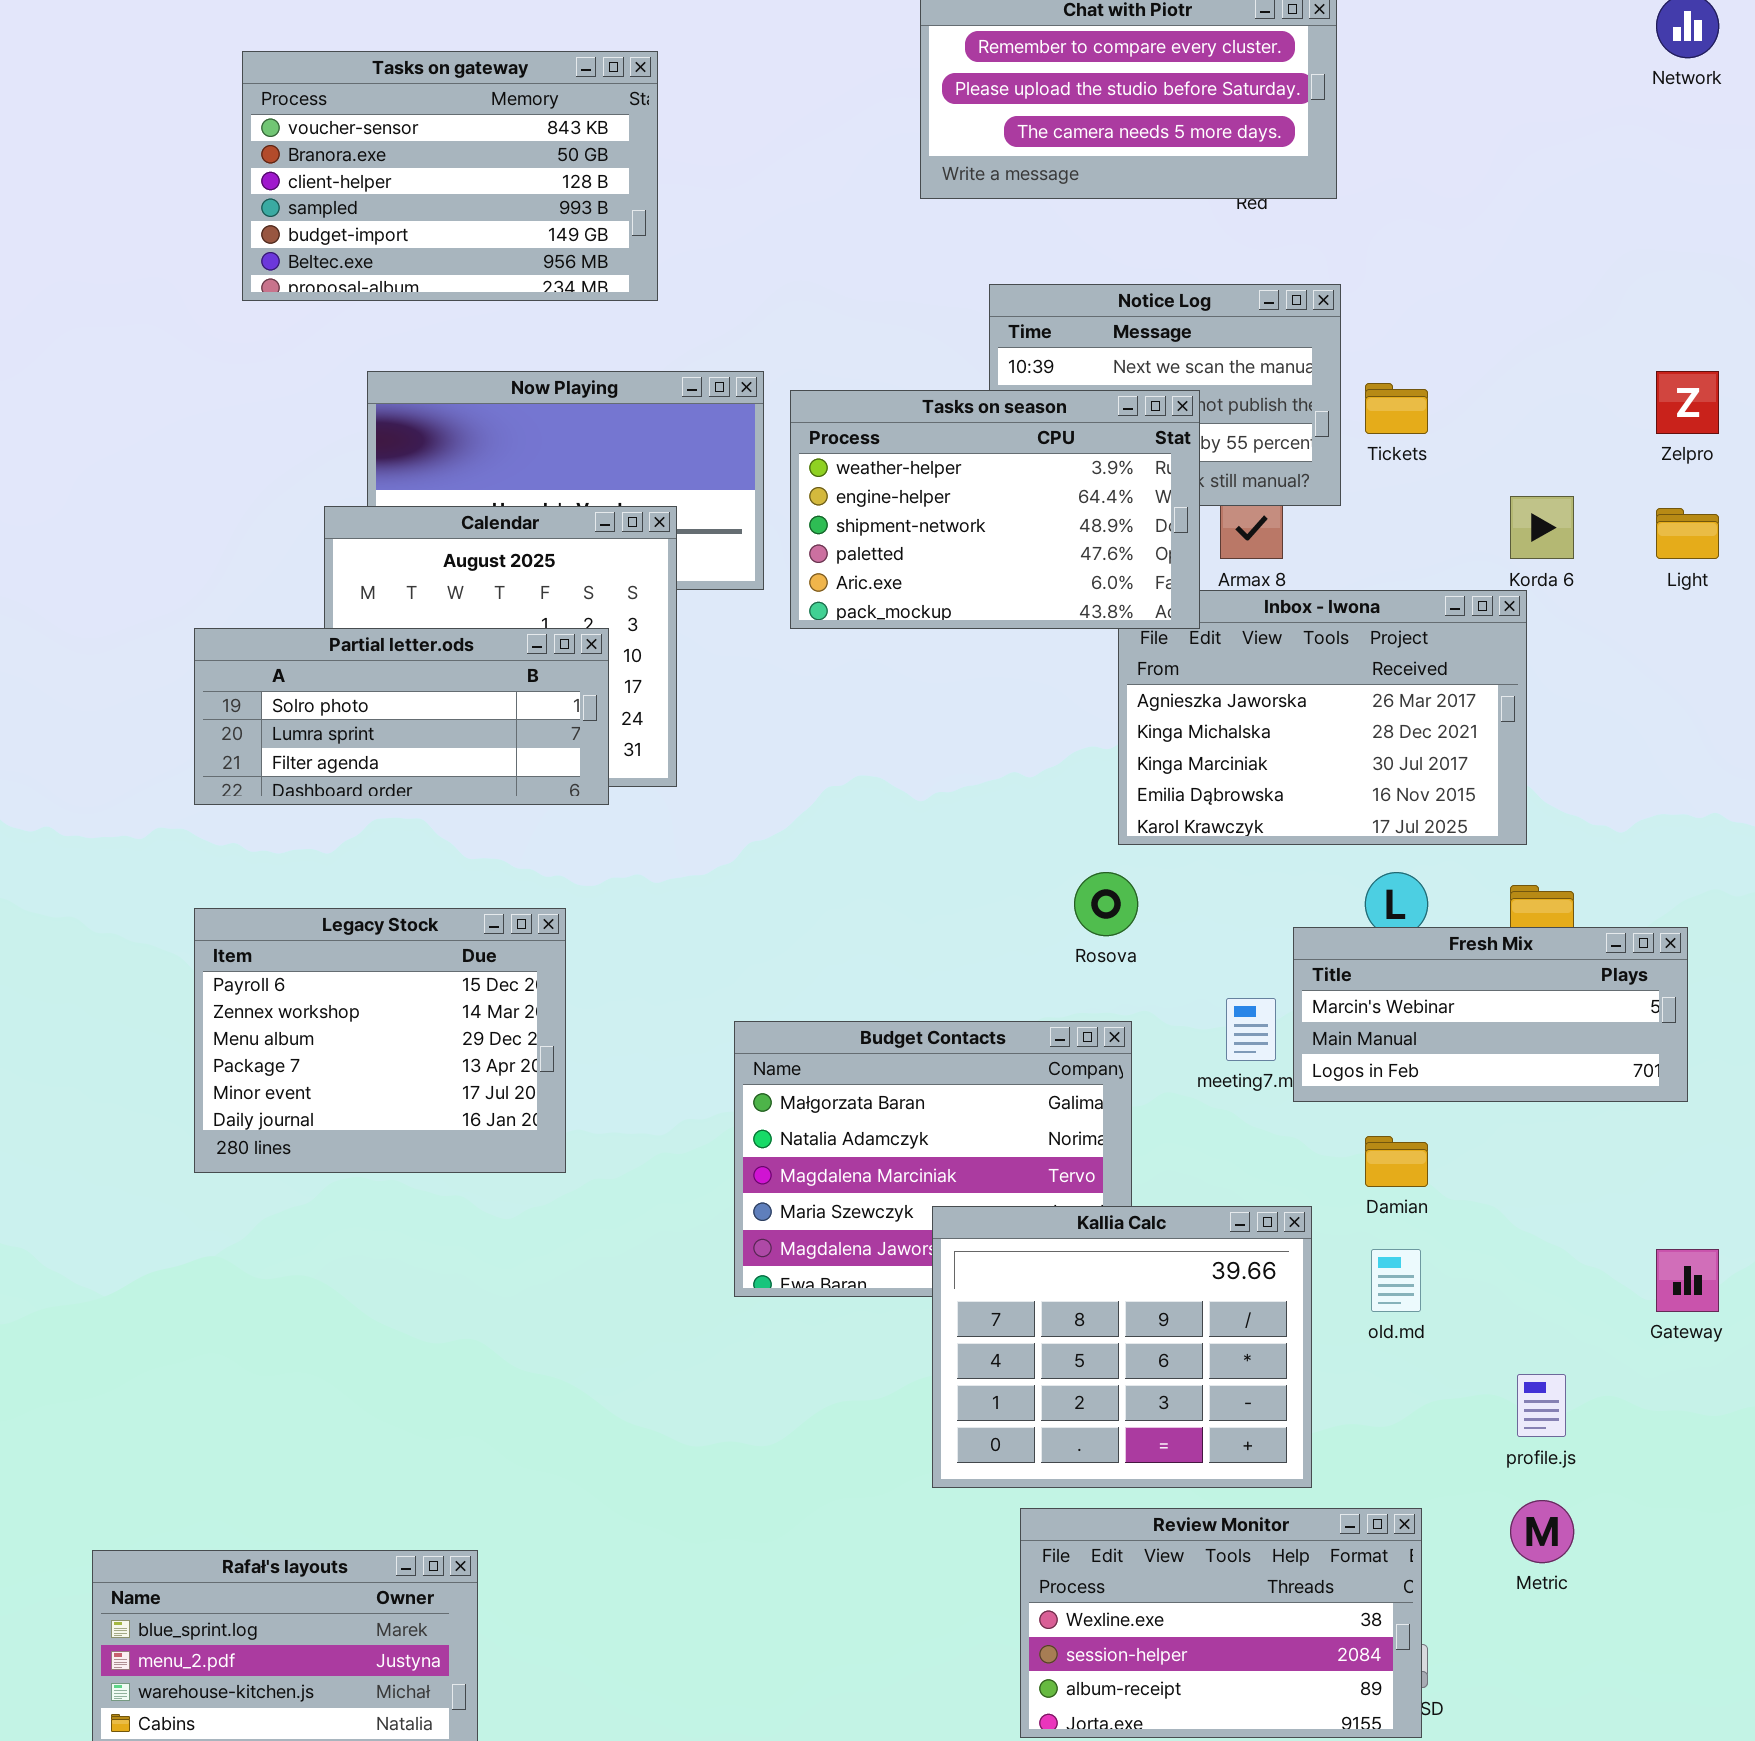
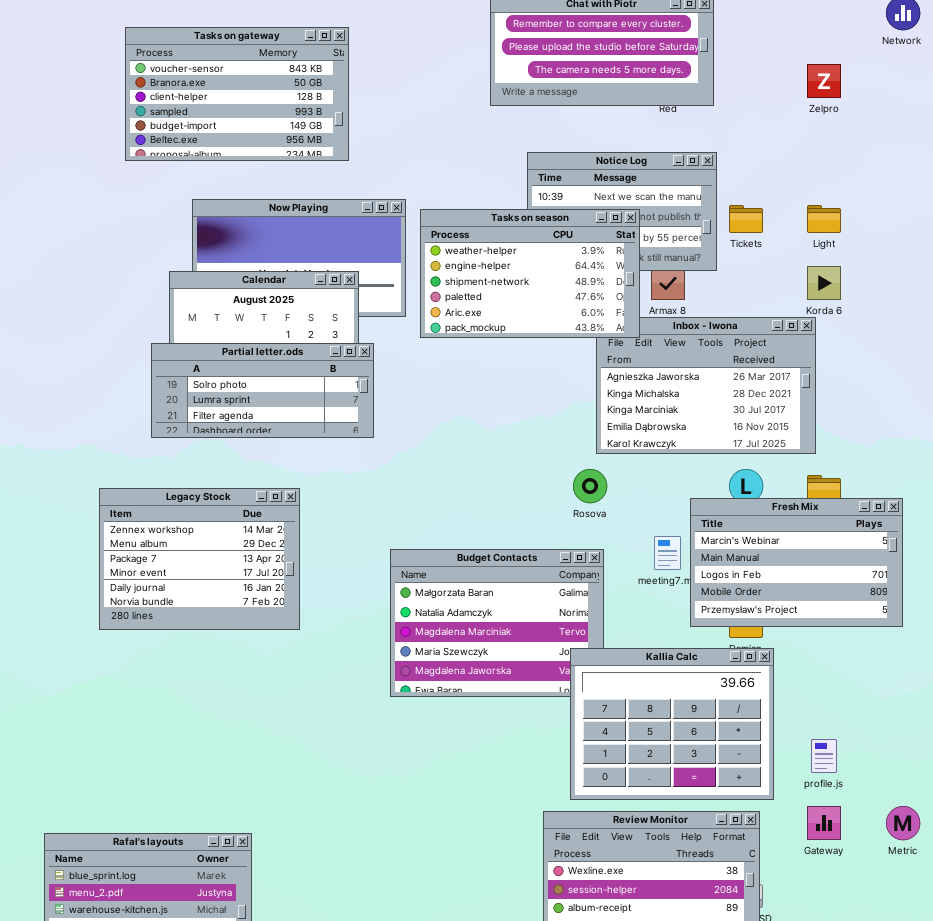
Zelpro: [1656,371,1719,434] -> [807,64,841,98], moved
Light: [1656,508,1719,559] -> [807,205,841,233], moved
Partial letter.ods: [194,628,609,805] -> [151,343,374,438], moved
Legacy Stock: [194,908,566,1173] -> [99,488,300,630], scrolled down 1 row
Fresh Mix: [1293,927,1688,1102] -> [690,498,903,627], resized
Kallia Calc: [932,1206,1312,1488] -> [570,648,774,800], moved
Gateway: [1656,1249,1719,1312] -> [807,806,841,840], moved
Metric: [1510,1500,1574,1563] -> [886,806,920,840], moved

